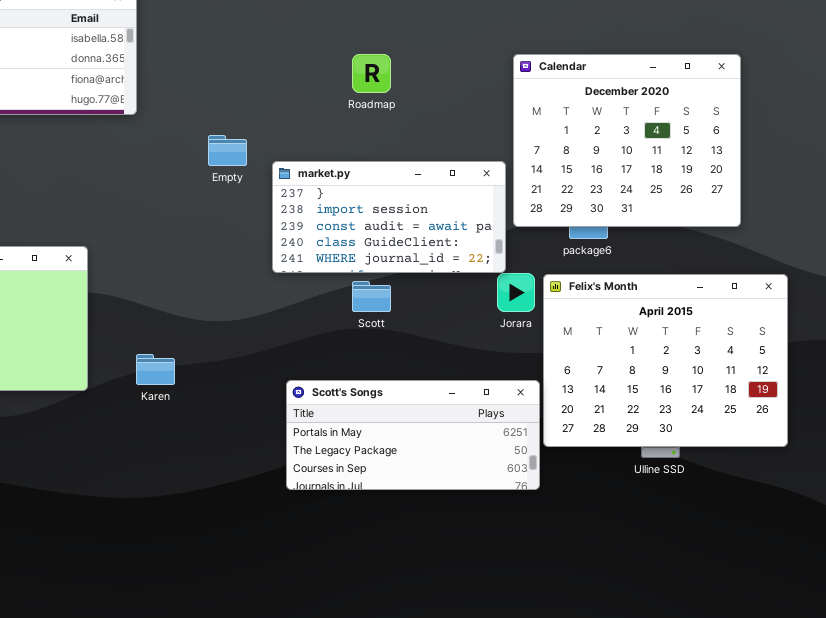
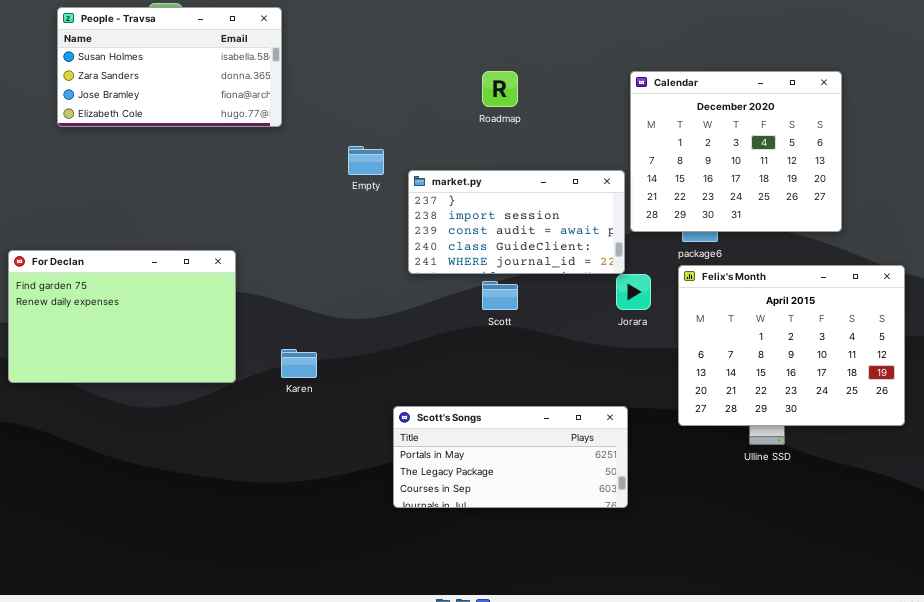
Felix's Month: [543,274,788,447] -> [678,265,905,426], moved
Scott's Songs: [286,380,540,490] -> [393,406,628,508], moved

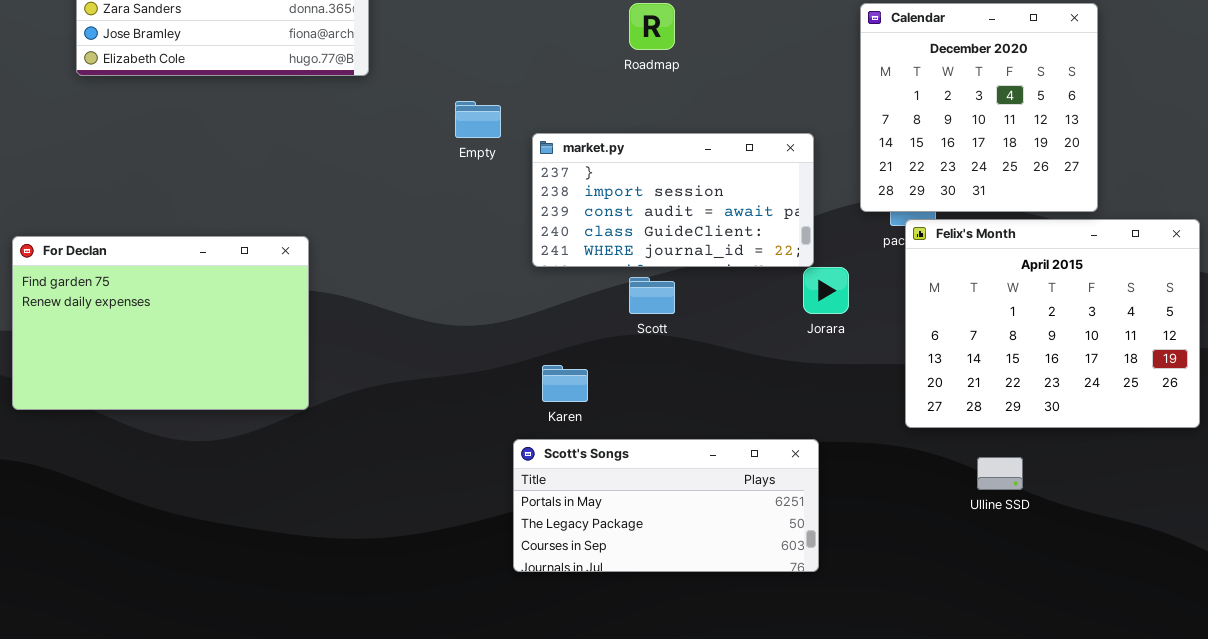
Calendar: [630,71,842,232] -> [860,3,1098,212], resized
Felix's Month: [678,265,905,426] -> [905,219,1200,428], moved
Karen: [281,349,317,378] -> [542,365,588,402], moved

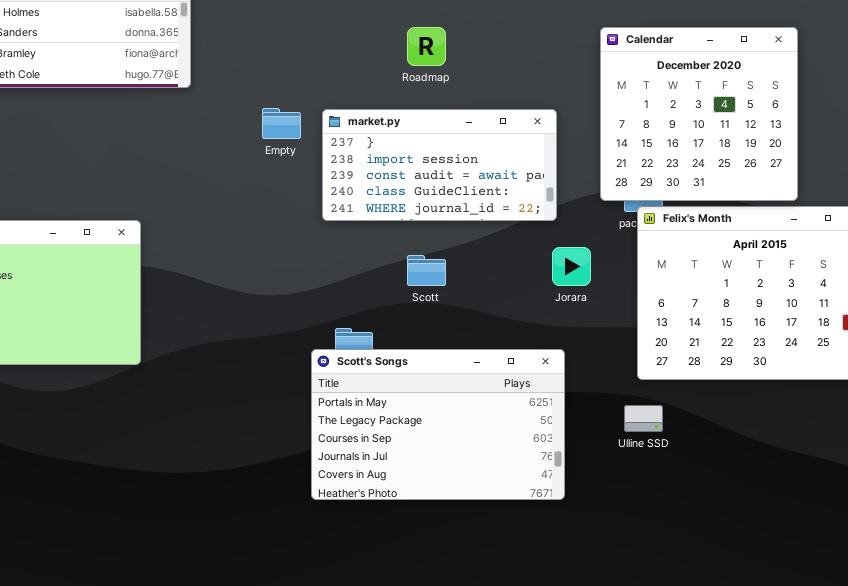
market.py: [532,133,814,267] -> [322,109,557,221], moved
Scott's Songs: [513,439,819,572] -> [311,349,565,500], resized
Ulline SSD: [977,457,1023,490] -> [624,405,663,432], moved

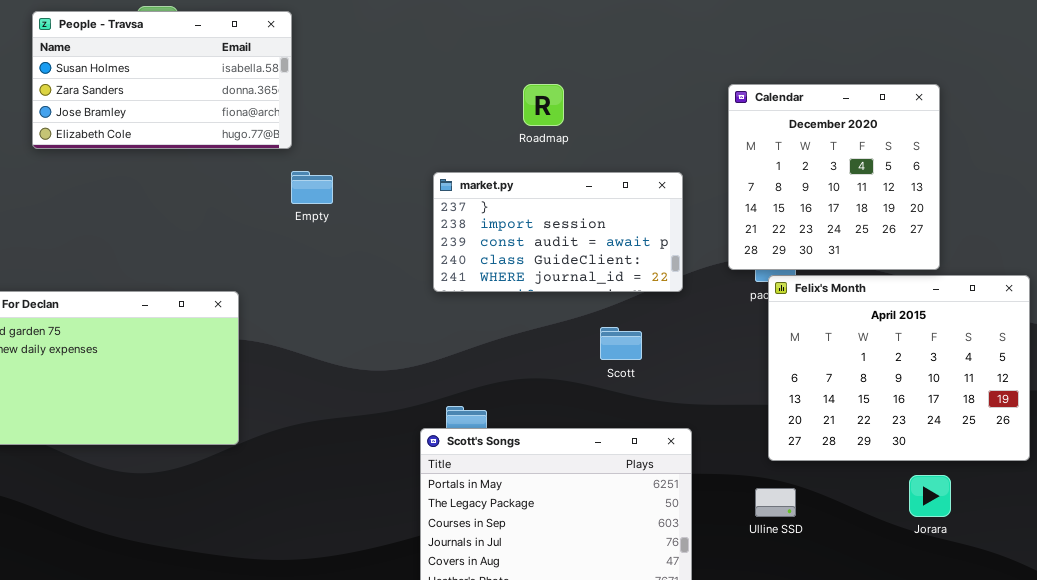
Empty: [262,108,301,139] -> [291,171,333,204], moved
Jorara: [552,247,591,286] -> [909,475,951,517], moved
Scott: [407,255,446,286] -> [600,327,642,360], moved

